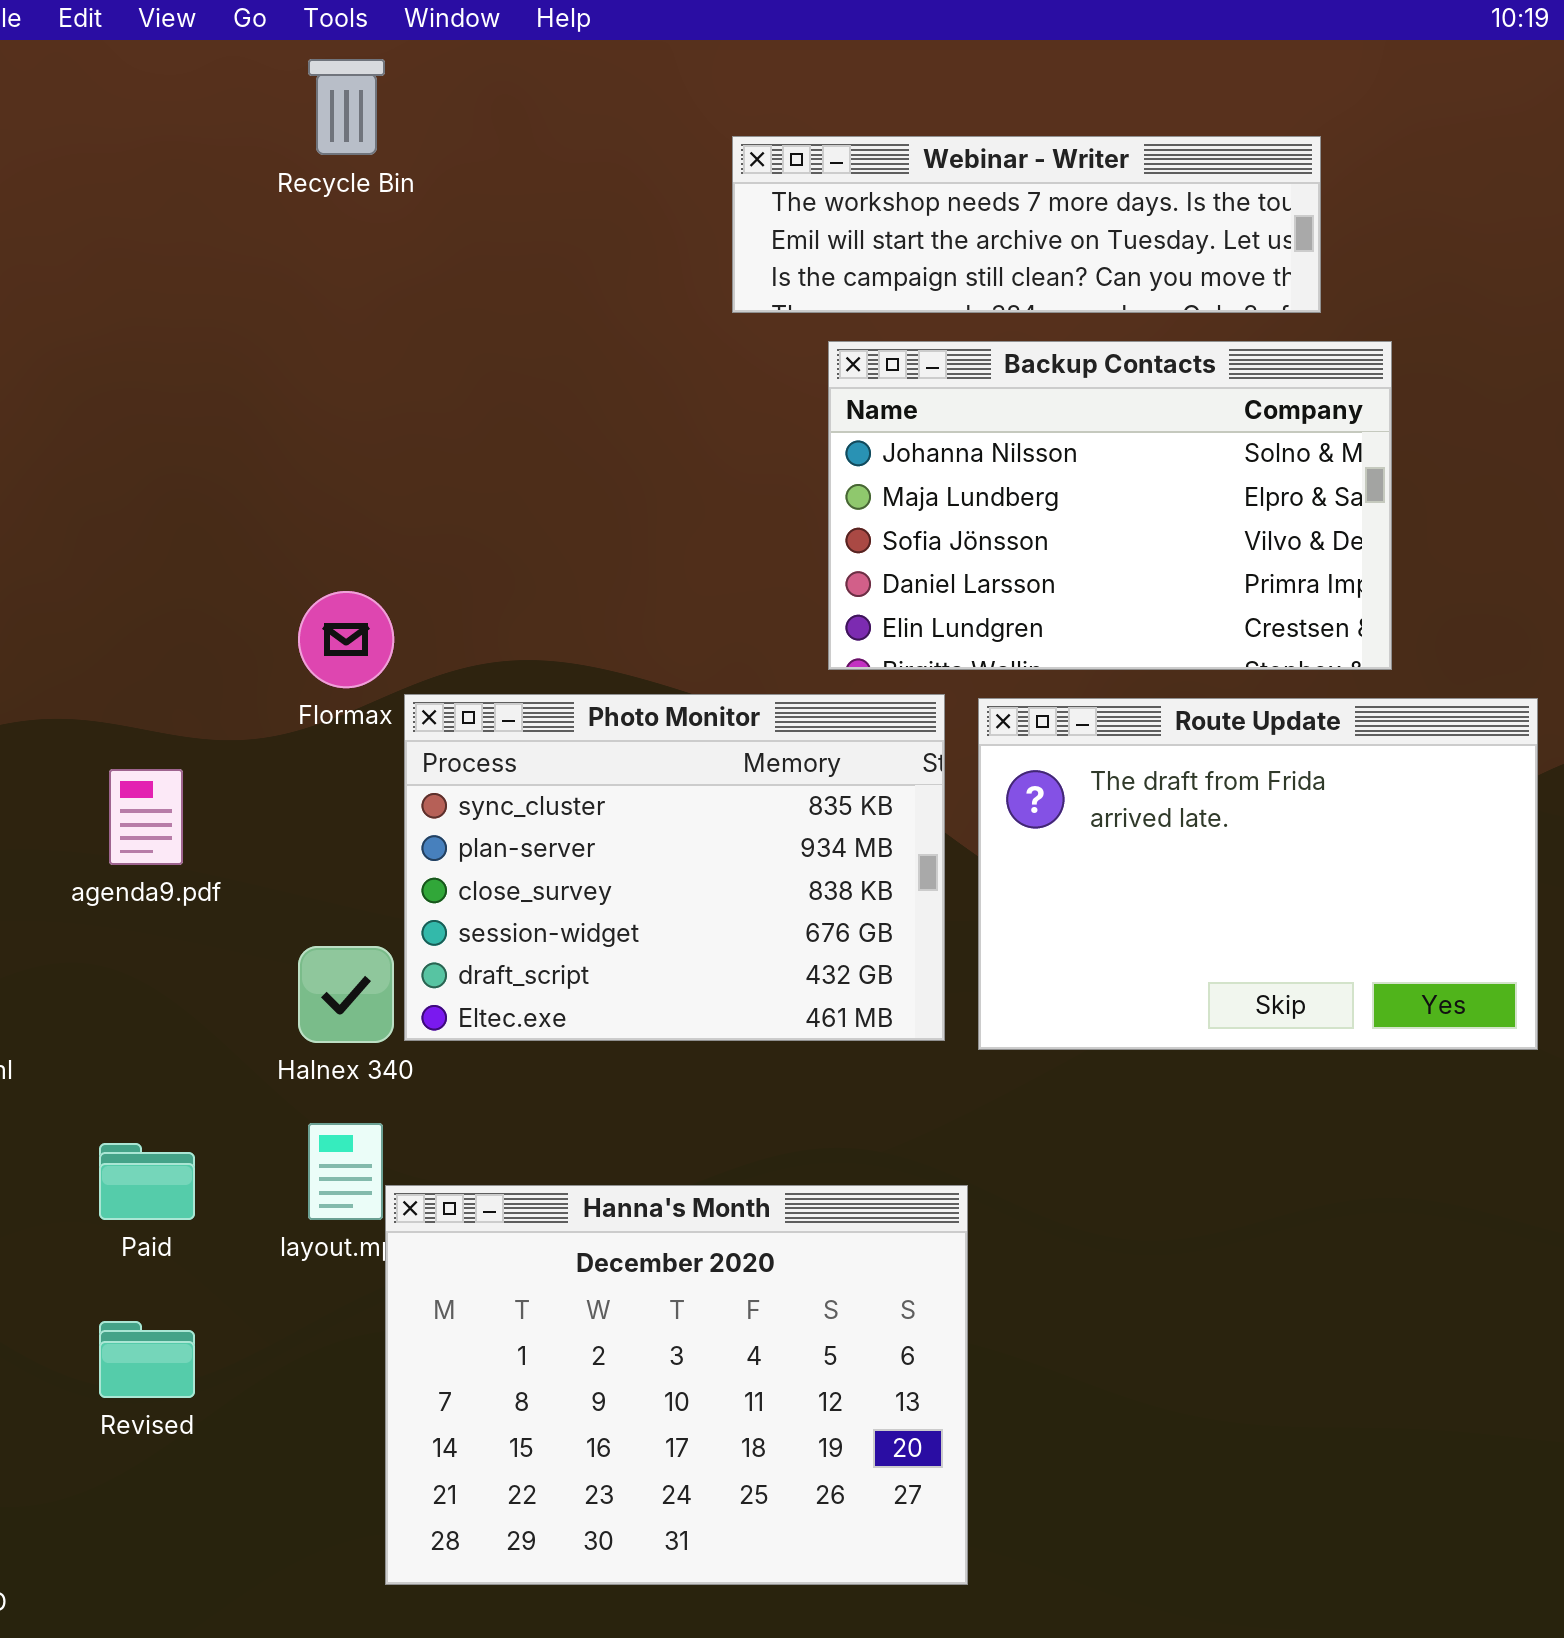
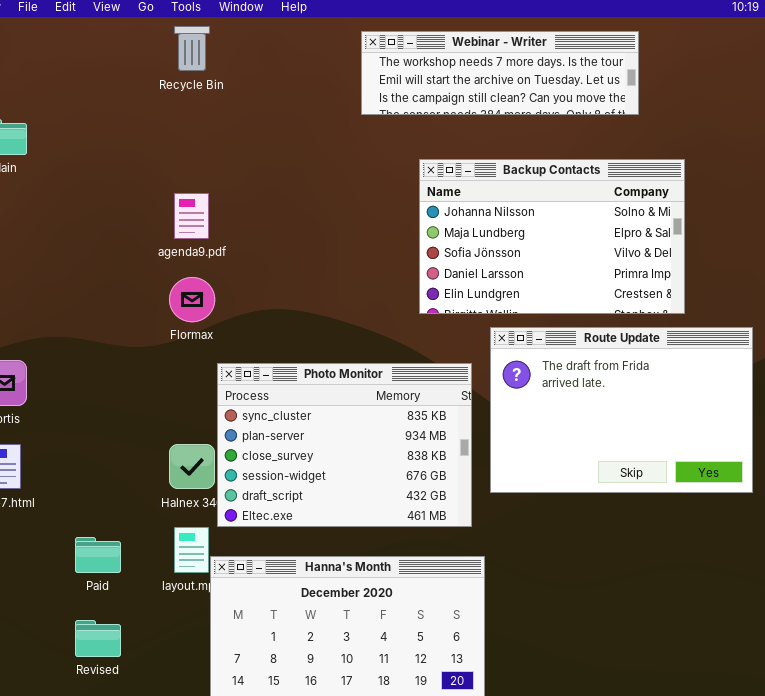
Webinar - Writer: [732,136,1321,313] -> [361,31,639,115], moved
Photo Monitor: [404,694,945,1041] -> [217,363,472,527], moved
agenda9.pdf: [109,769,183,865] -> [174,193,209,239], moved

